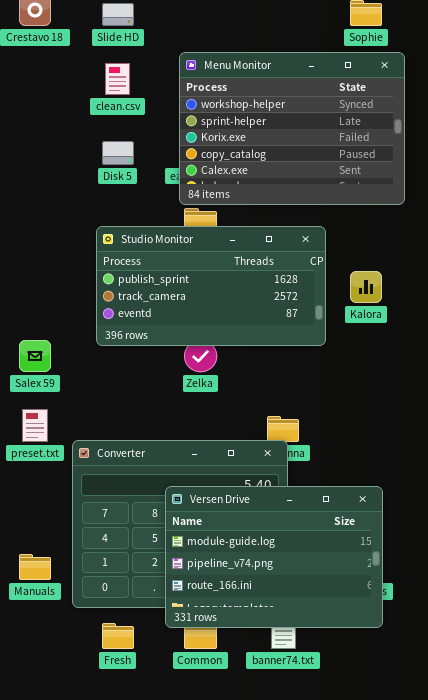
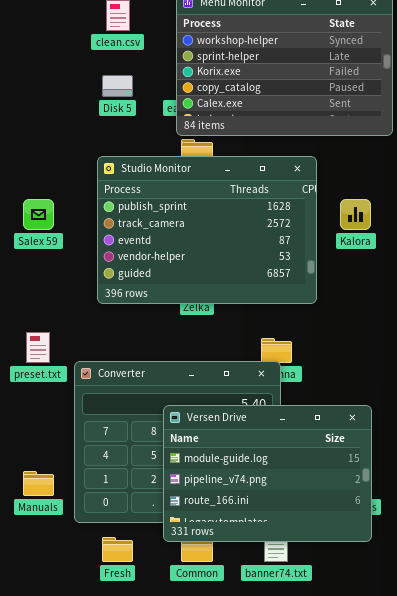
Studio Monitor: [96,226,326,346] -> [97,156,317,304], resized
Salex 59: [19,340,51,372] -> [23,199,54,230], moved

